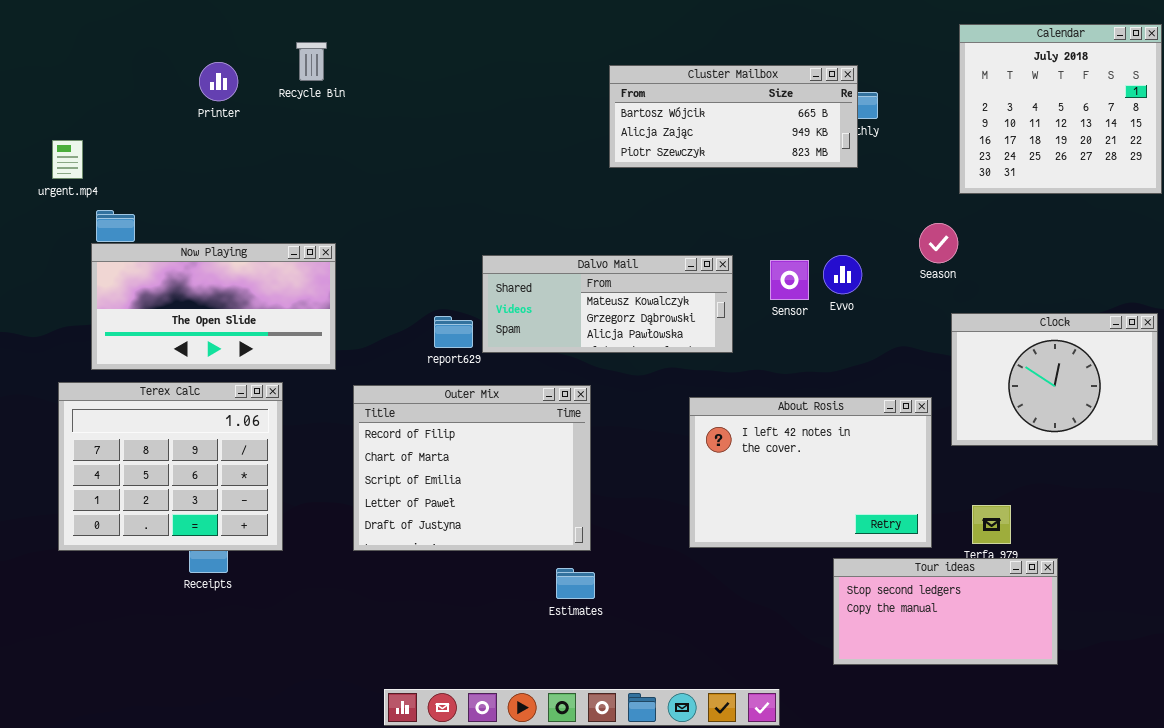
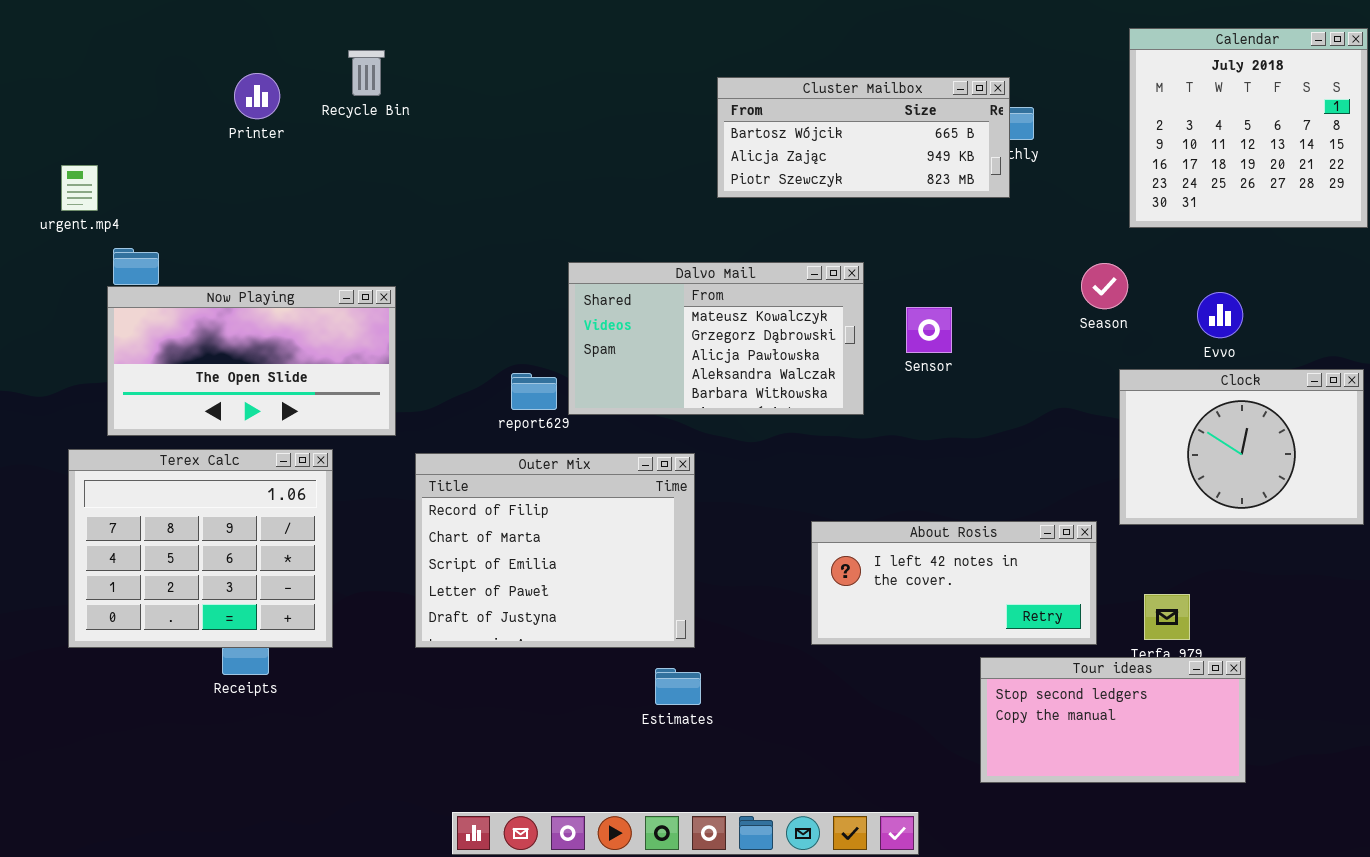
Dalvo Mail: [482,255,733,353] -> [568,262,864,415], resized
Evvo: [823,255,862,294] -> [1197,292,1243,338], moved
About Rosis: [689,397,932,548] -> [811,521,1097,645], resized

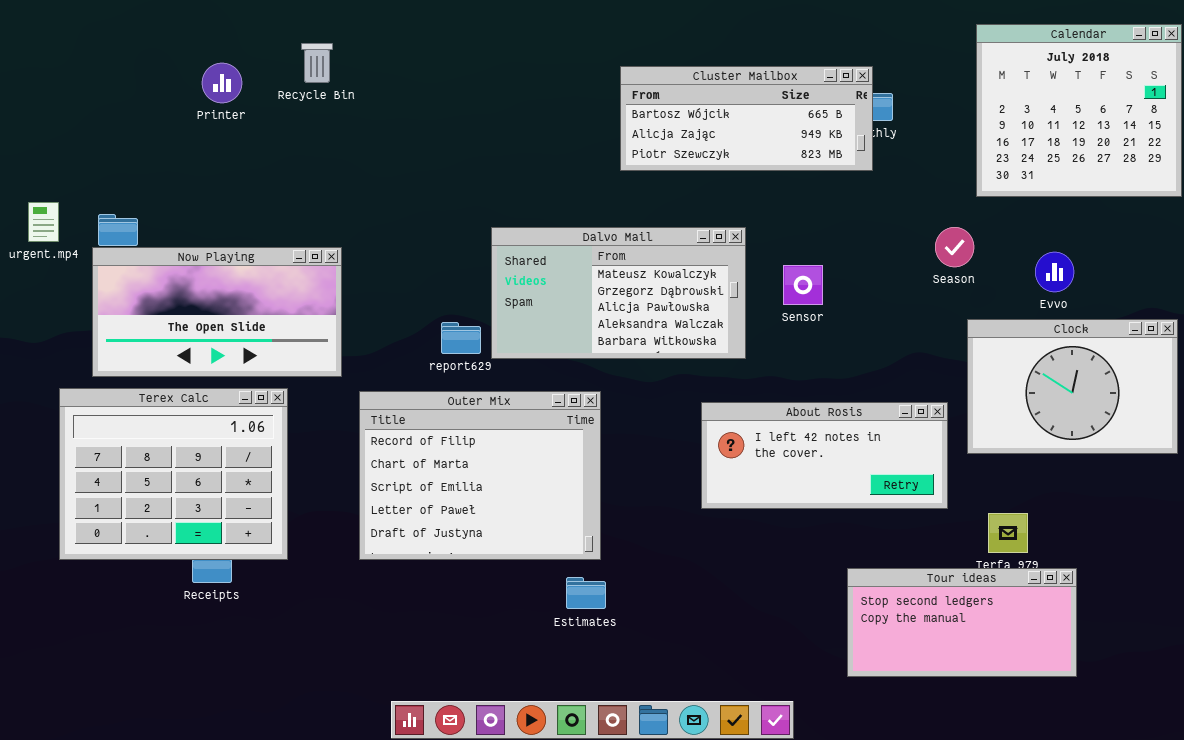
urgent.mp4: [61,165,98,211] -> [28,202,59,242], moved
About Rosis: [811,521,1097,645] -> [701,402,948,509], moved

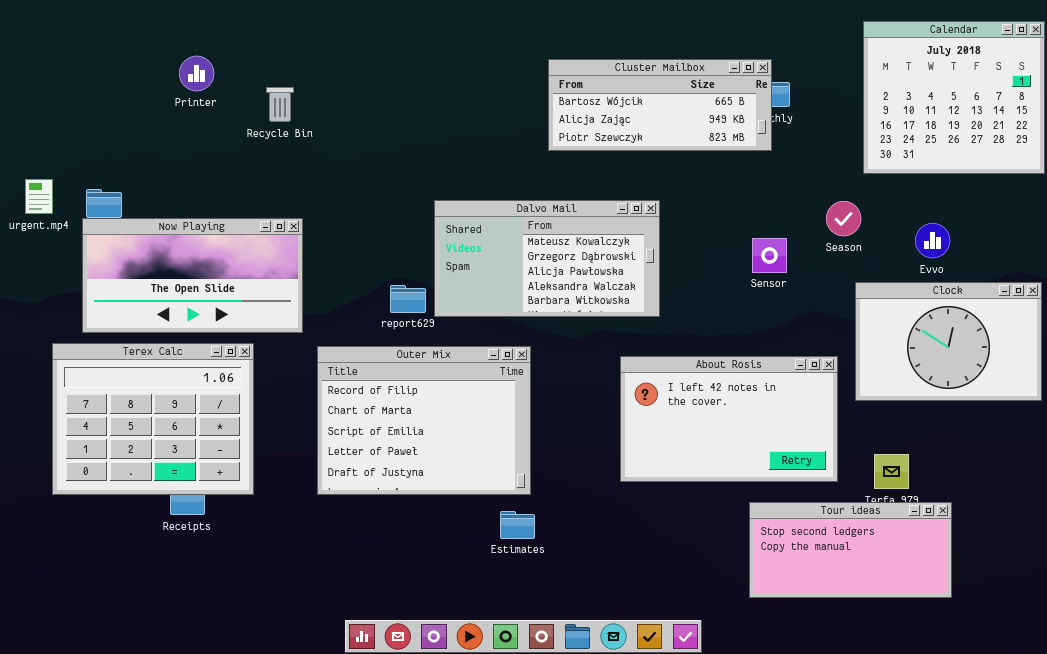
Recycle Bin: [301,43,333,83] -> [266,87,294,122], moved
Sensor: [783,265,823,305] -> [752,238,787,273], moved
About Rosis: [701,402,948,509] -> [620,356,838,482], resized

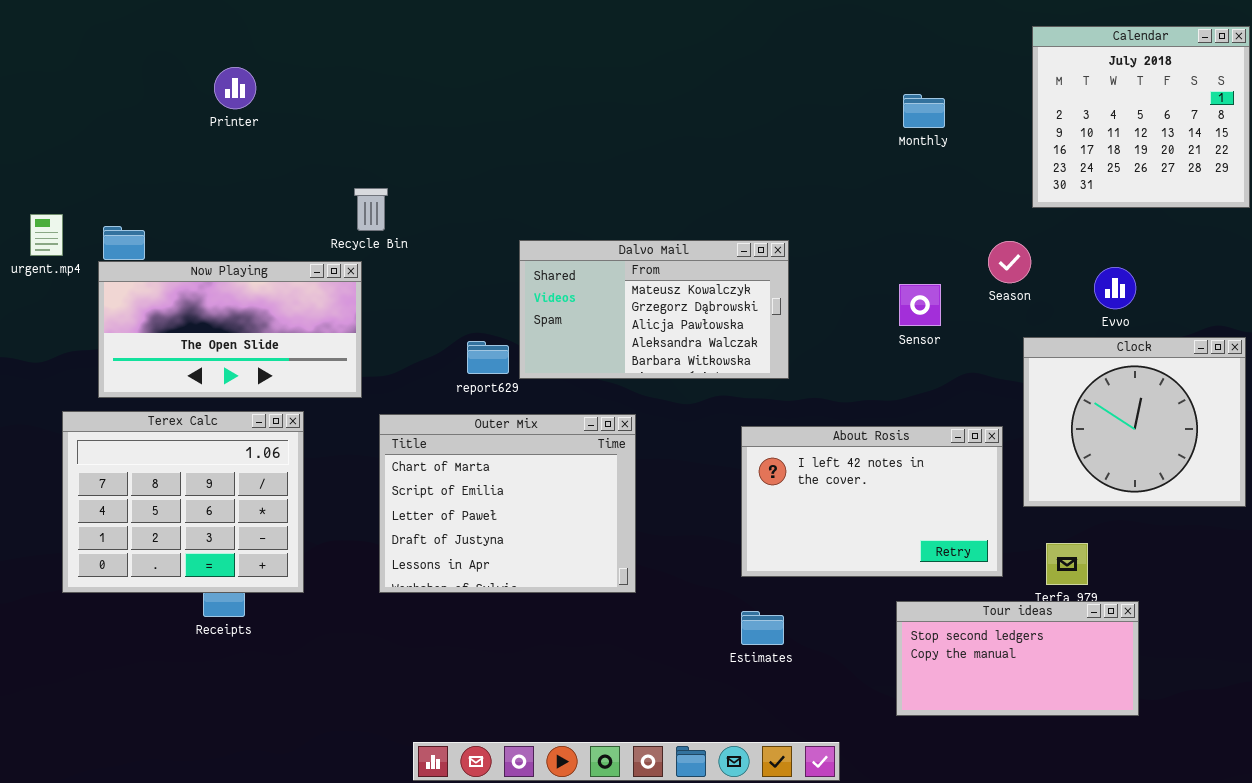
Cluster Mailbox: [548,59,772,151] -> none, closed
Recycle Bin: [266,87,294,122] -> [354,188,388,231], moved
Clock: [855,282,1042,401] -> [1023,337,1246,507], resized
Outer Mix: [317,346,531,495] -> [379,414,636,593], scrolled down 1 row
Estimates: [500,511,535,539] -> [741,611,784,645], moved

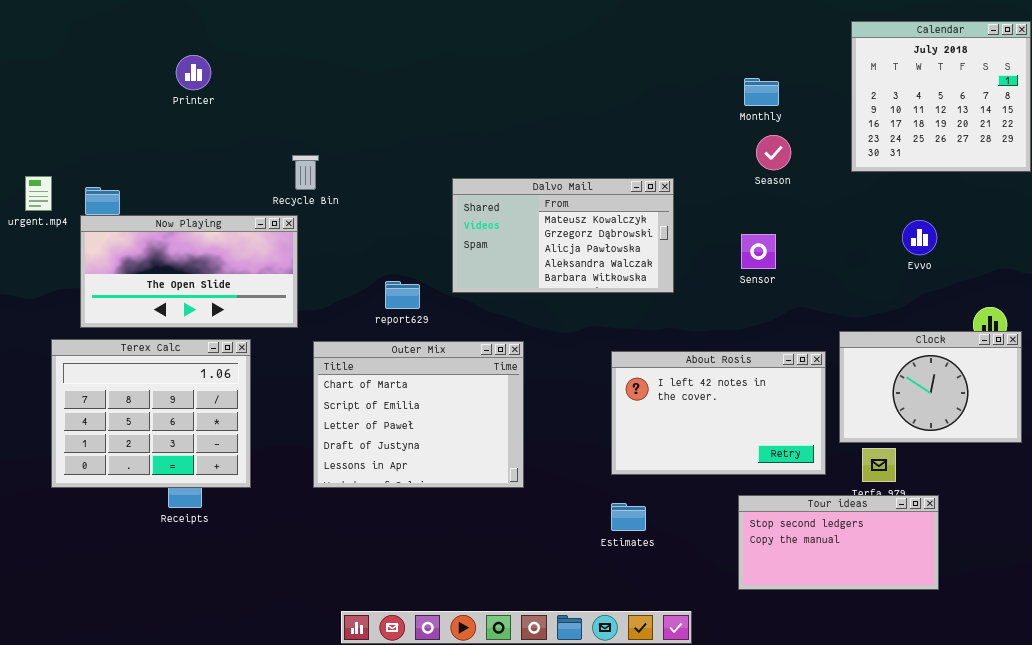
Dalvo Mail: [519,240,789,379] -> [452,178,674,293], moved
Season: [988,241,1031,283] -> [756,135,791,170], moved
Clock: [1023,337,1246,507] -> [839,331,1022,443], moved, resized

